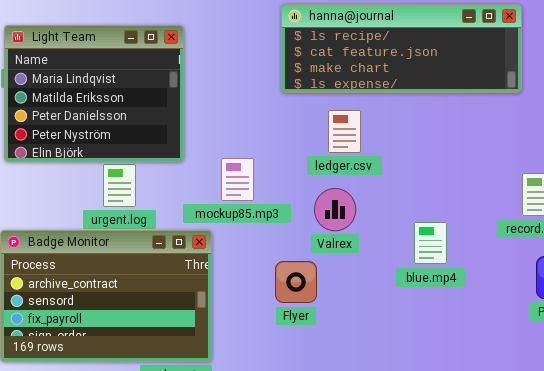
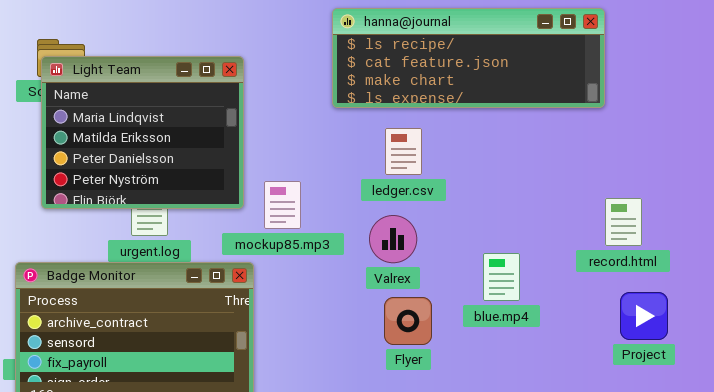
Light Team: [4,25,184,162] -> [41,56,244,209], moved
Flyer: [275,261,317,303] -> [384,297,432,345], moved

